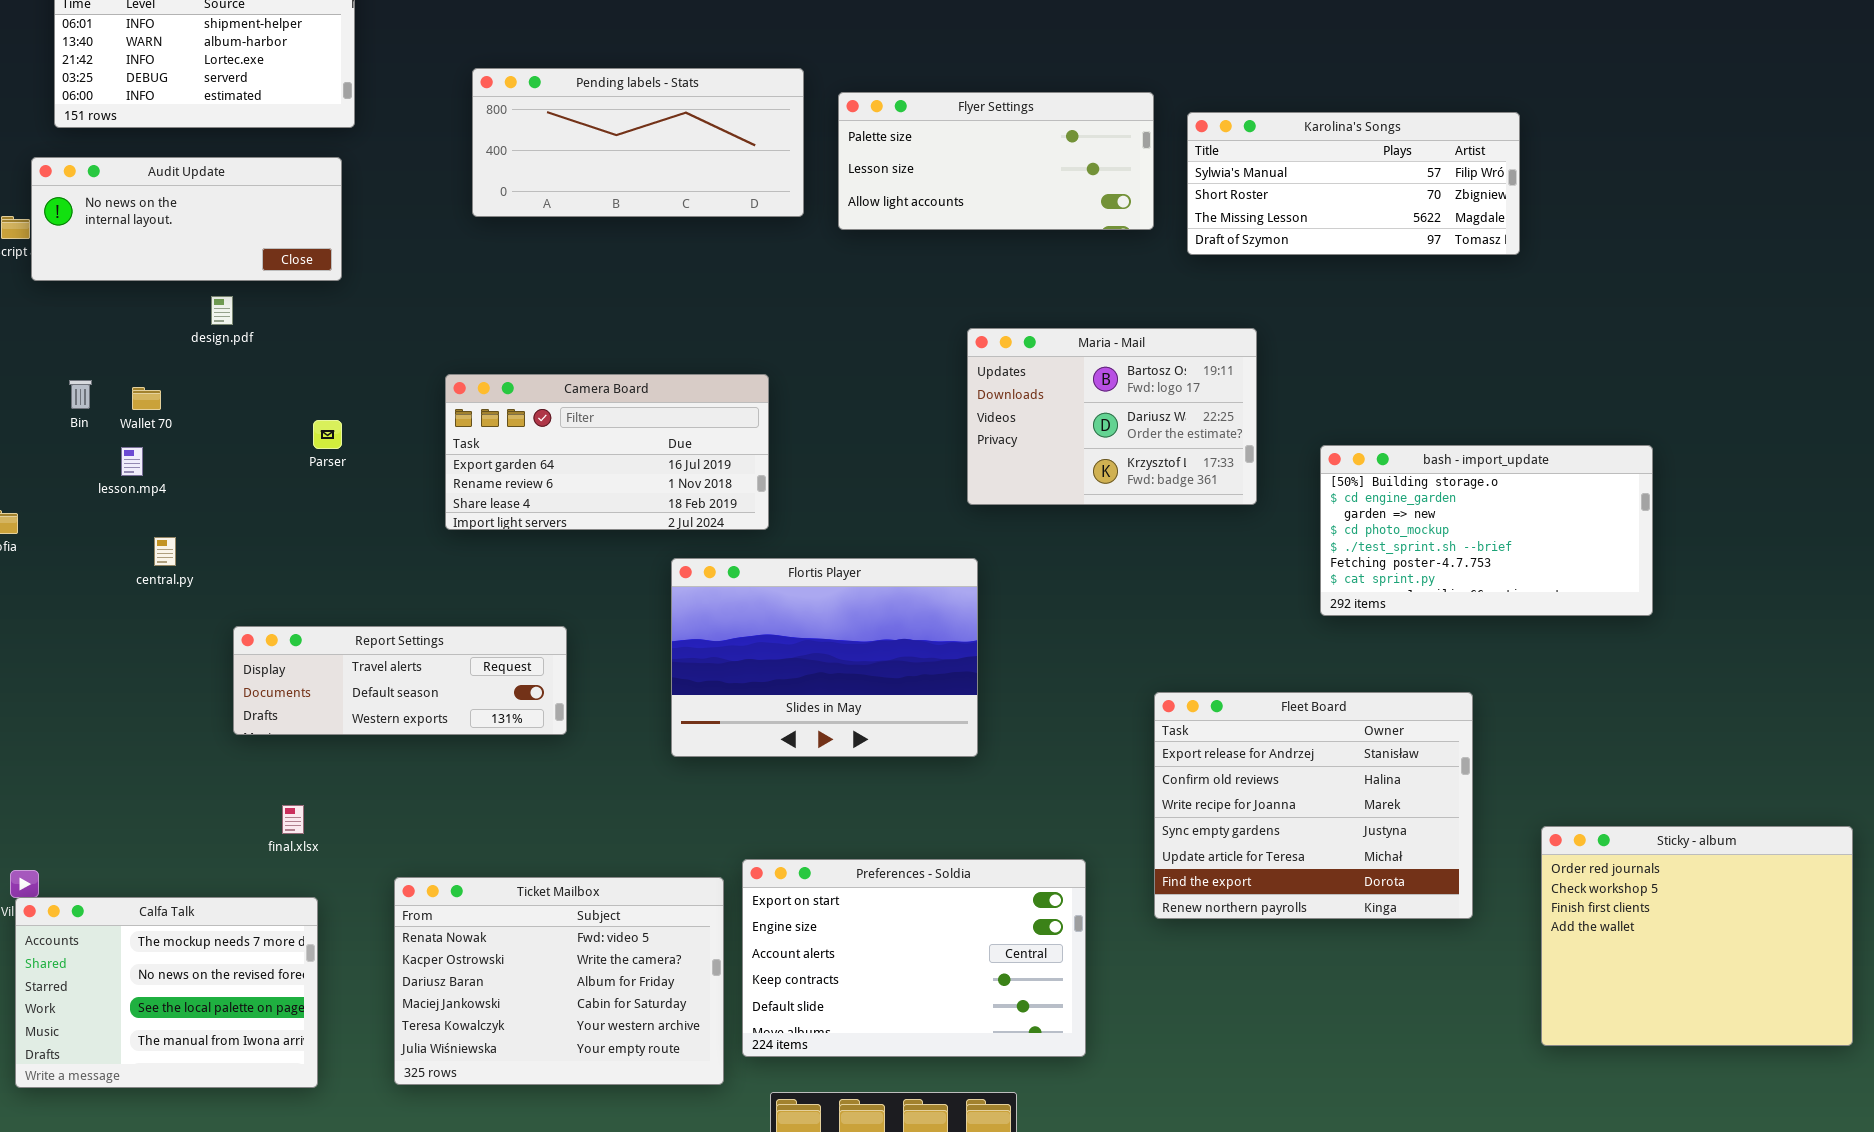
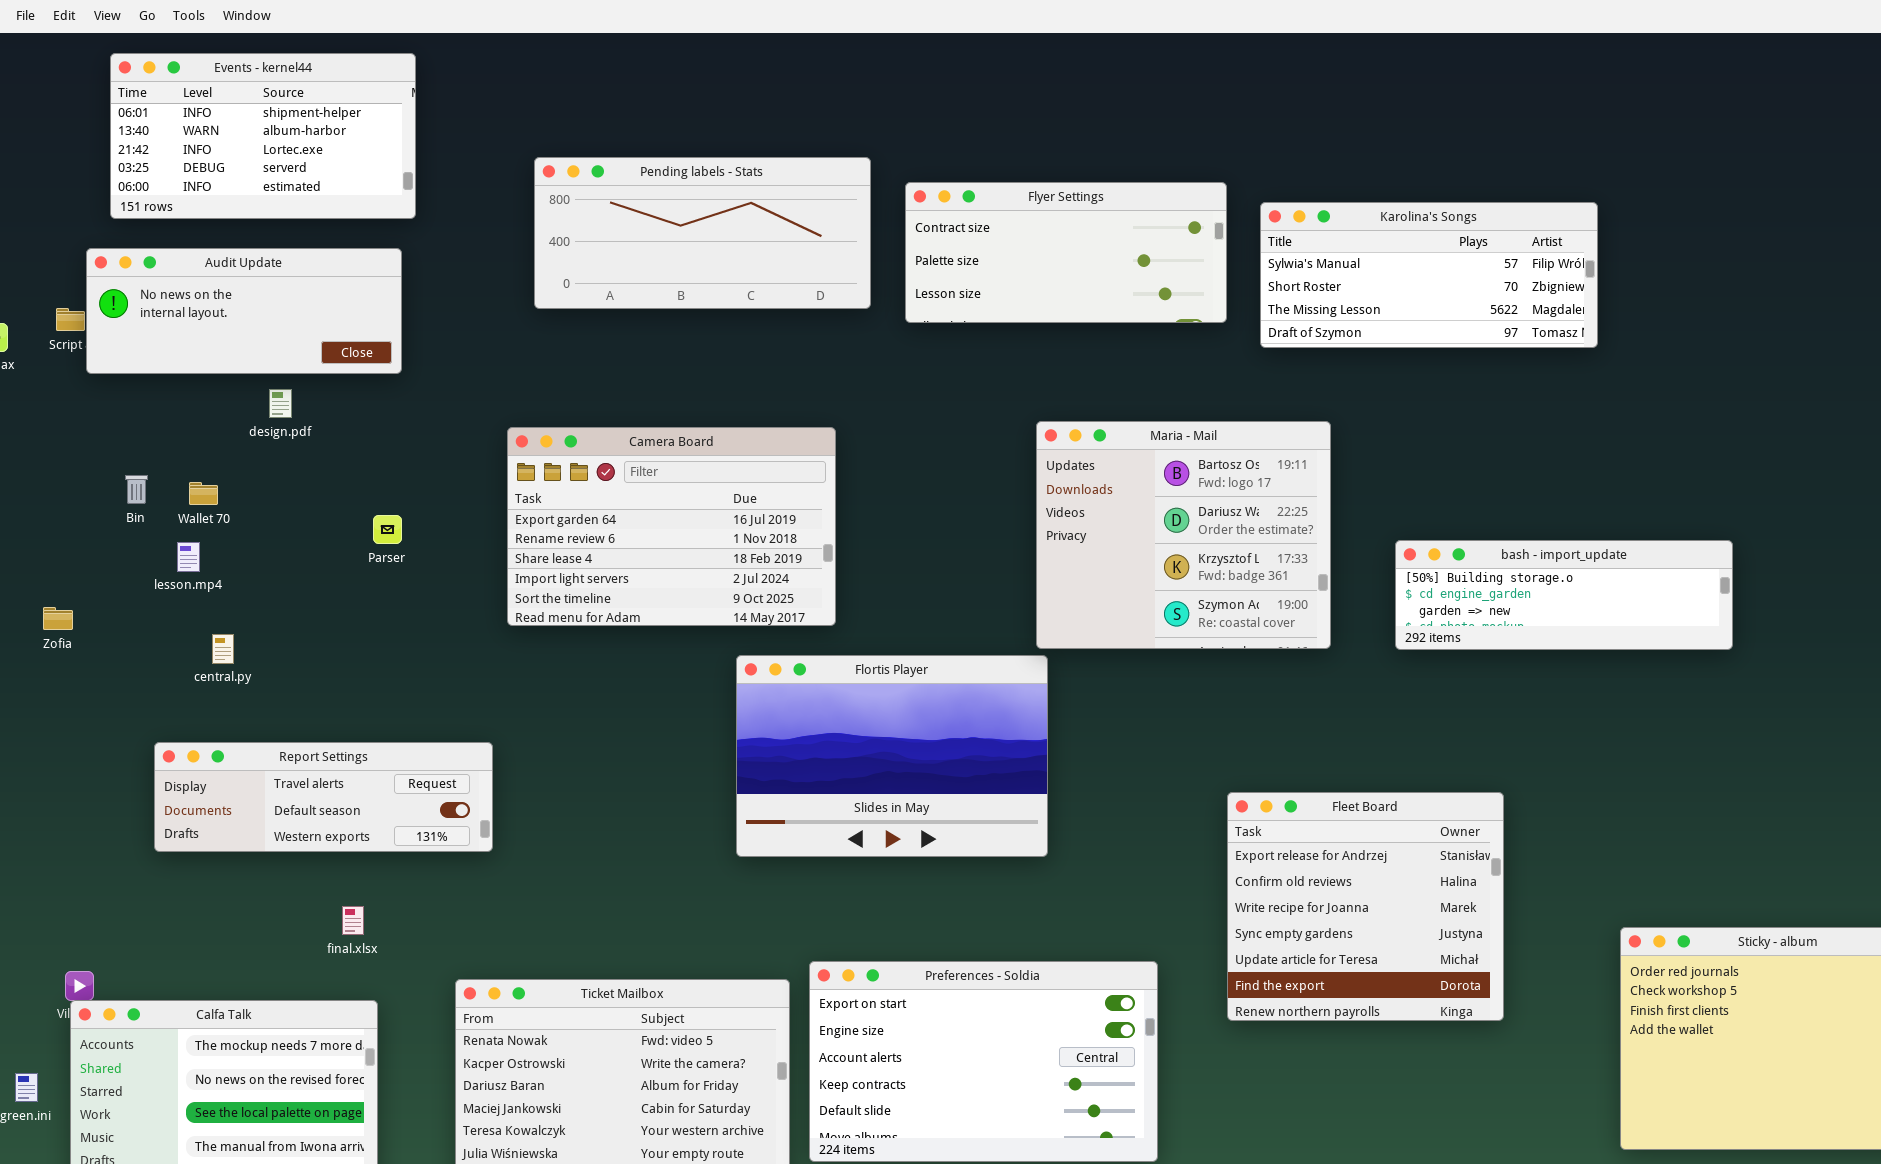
Flyer Settings: [838,92,1154,230] -> [905,182,1227,323], scrolled up 1 row
Maria - Mail: [967,328,1257,505] -> [1036,421,1331,649], resized
Camera Board: [445,374,769,530] -> [507,427,836,626], resized
bash - import_update: [1320,445,1653,616] -> [1395,540,1733,650], resized
Report Settings: [233,626,567,735] -> [154,742,493,852], moved
Fleet Board: [1154,692,1473,919] -> [1227,792,1504,1021], resized

